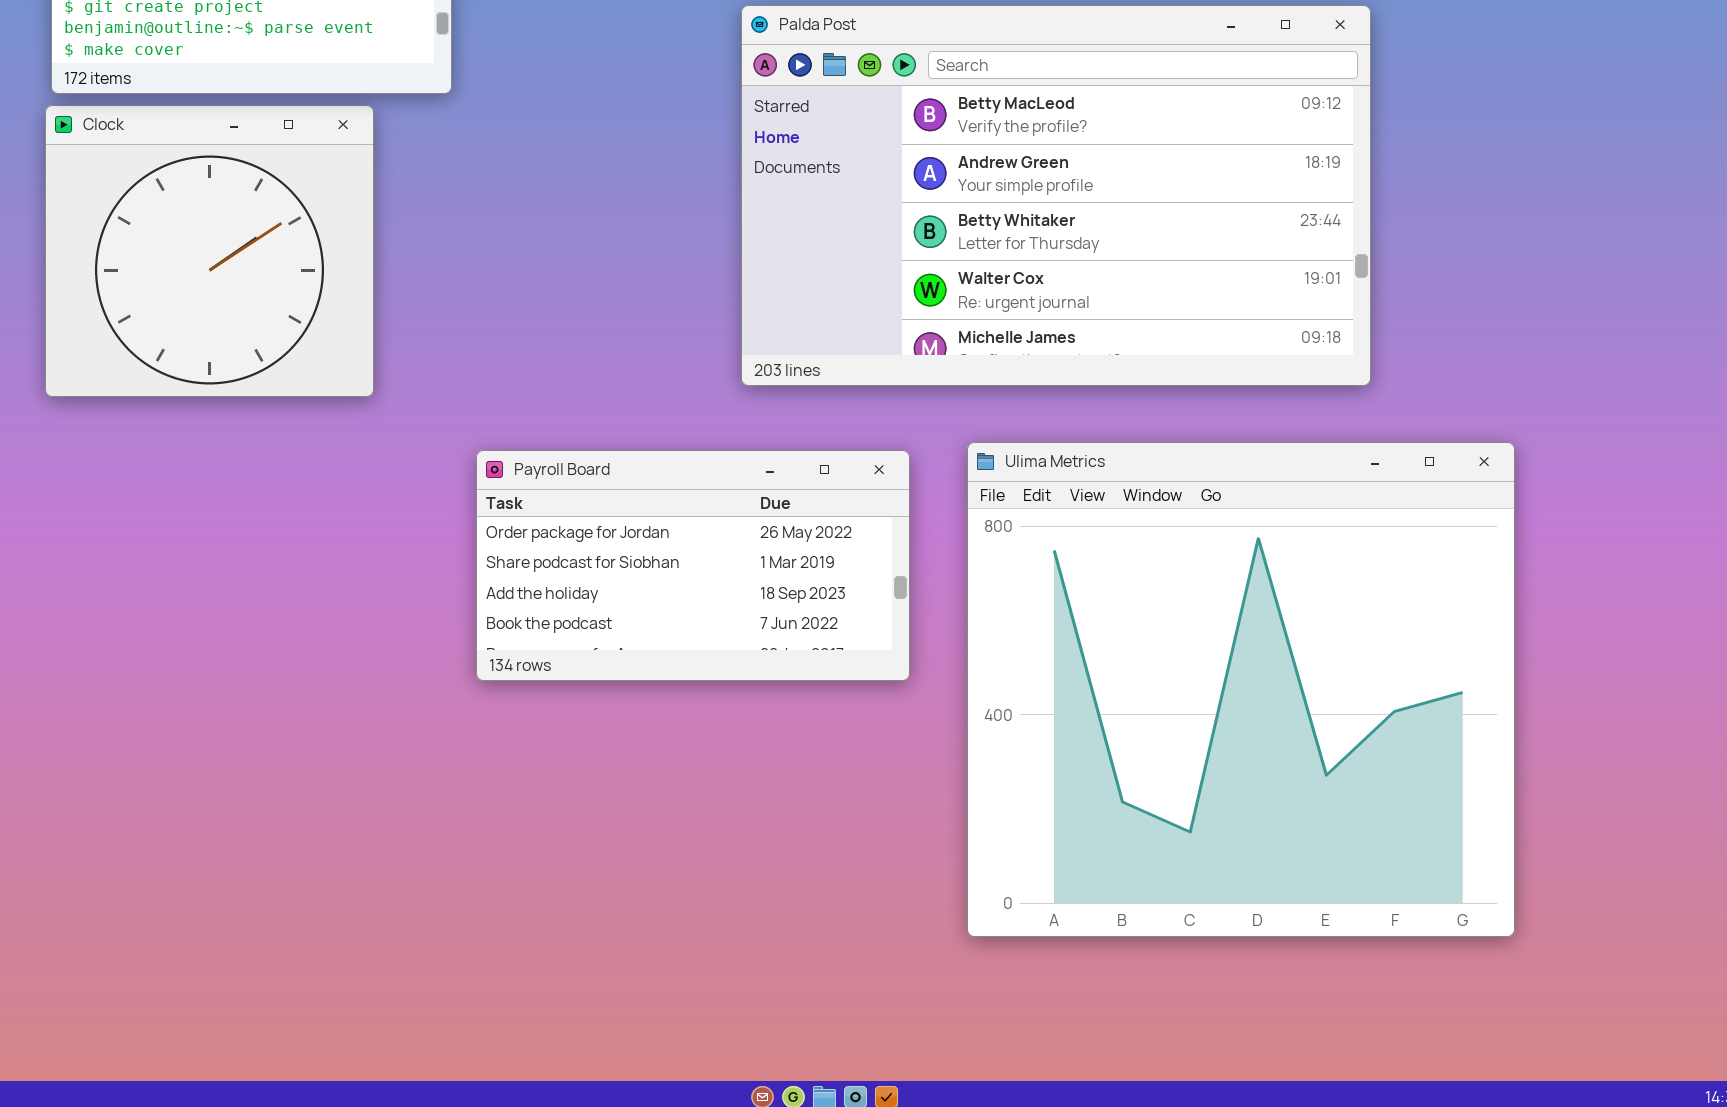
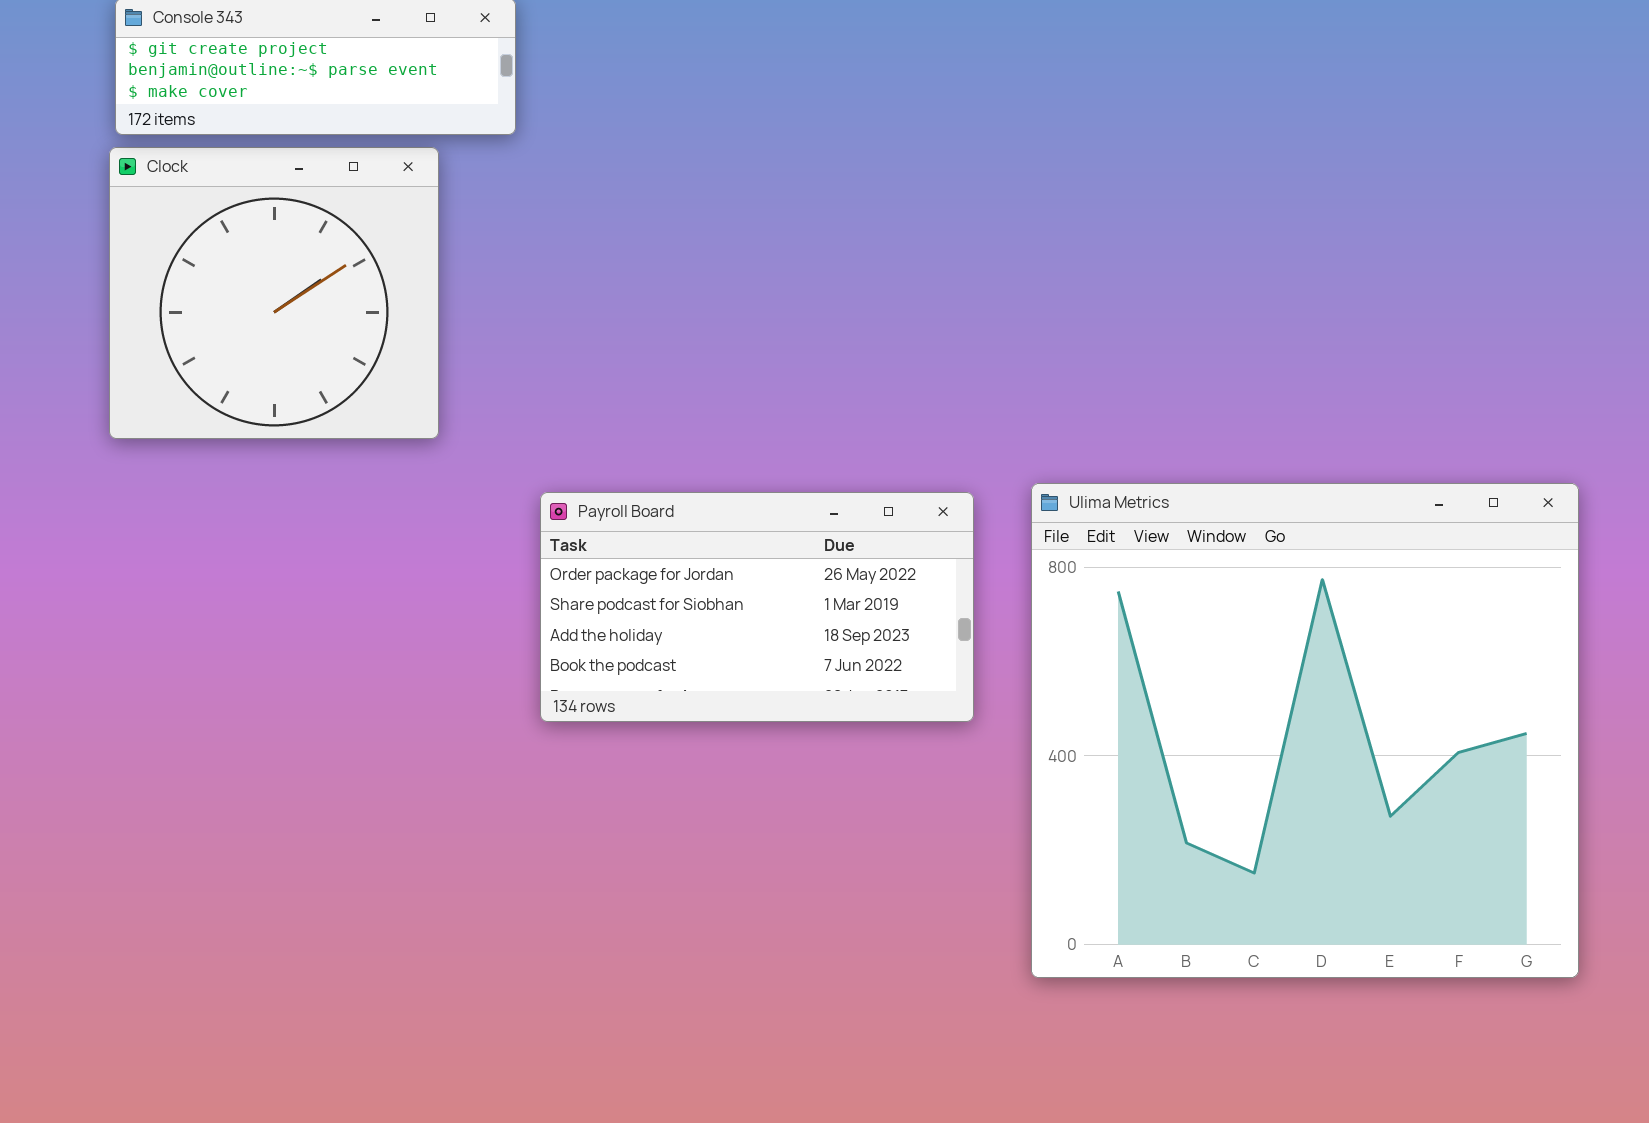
Palda Post: [741,5,1371,386] -> none, closed

